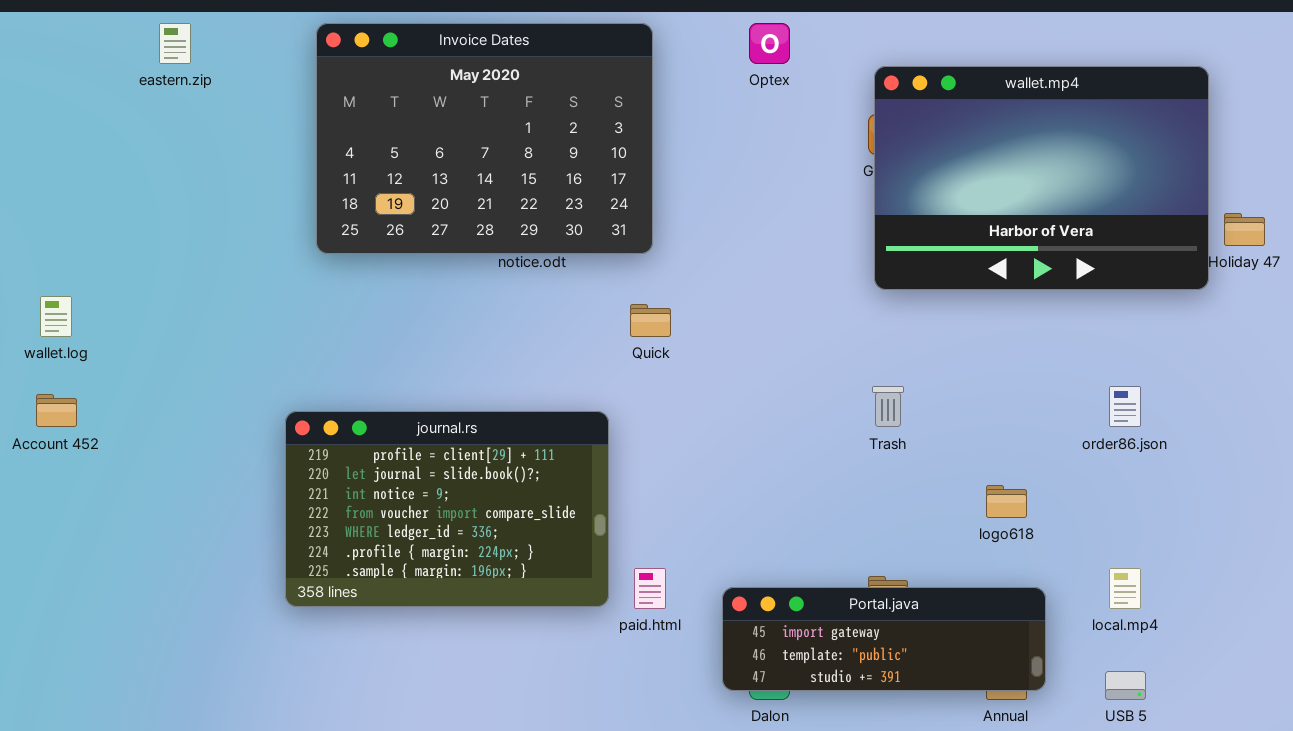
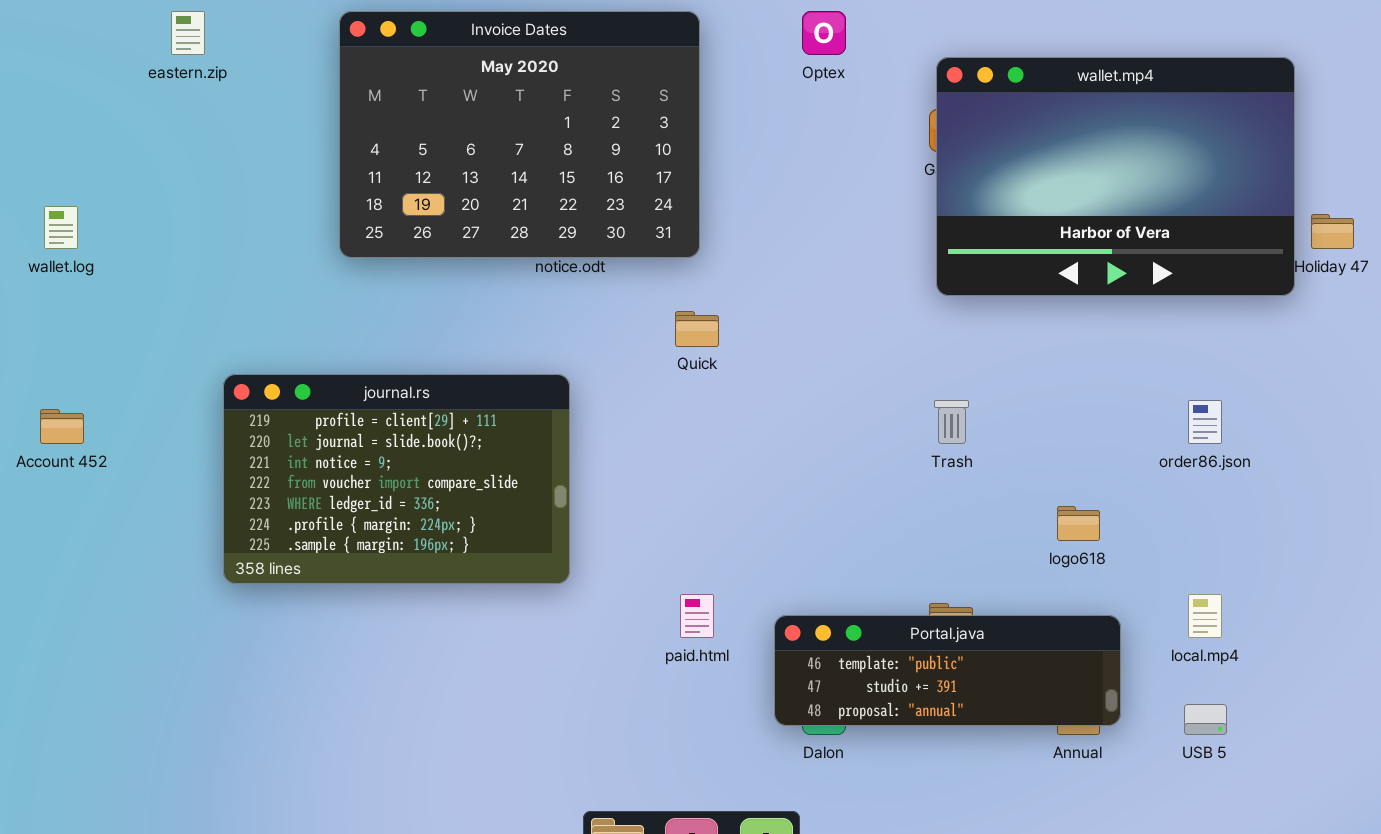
wallet.log: [40,296,72,337] -> [44,206,78,249], moved
journal.rs: [285,411,609,607] -> [223,374,570,584], moved
Portal.java: [722,587,1046,691] -> [774,615,1121,726], scrolled down 1 row

